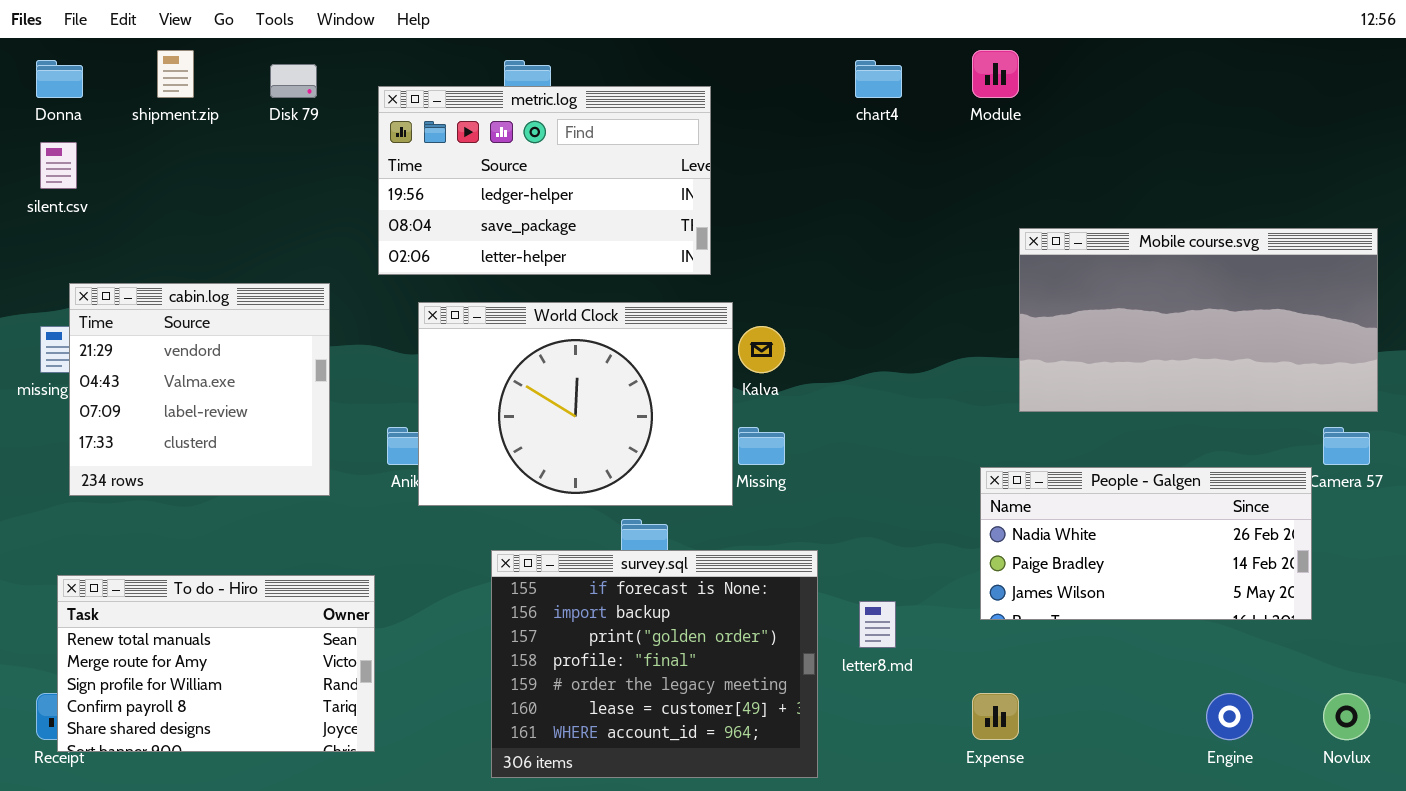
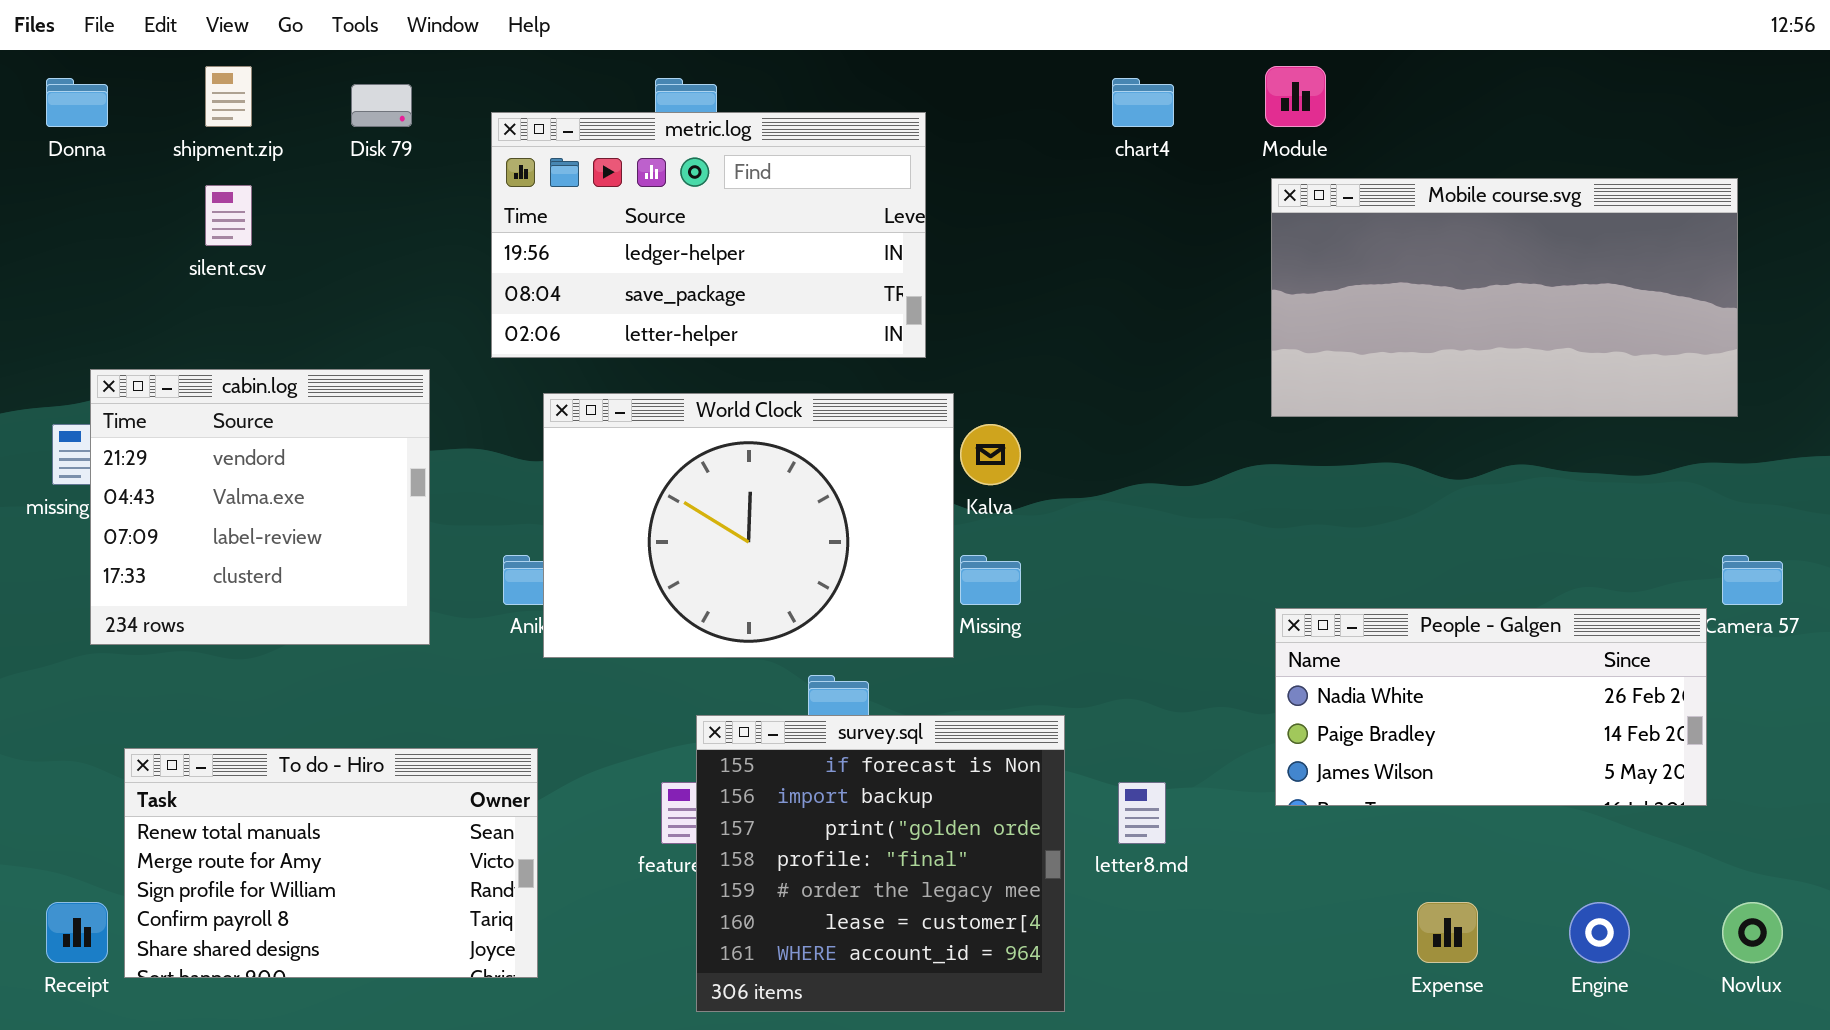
silent.csv: [40,142,77,189] -> [205,185,252,246], moved
Mobile course.svg: [1019,228,1378,412] -> [1271,178,1738,417], moved
survey.sql: [491,550,818,778] -> [696,715,1065,1012], resized
To do - Hiro: [57,575,375,752] -> [124,748,538,978], moved
Expense: [972,693,1019,740] -> [1417,902,1478,963], moved

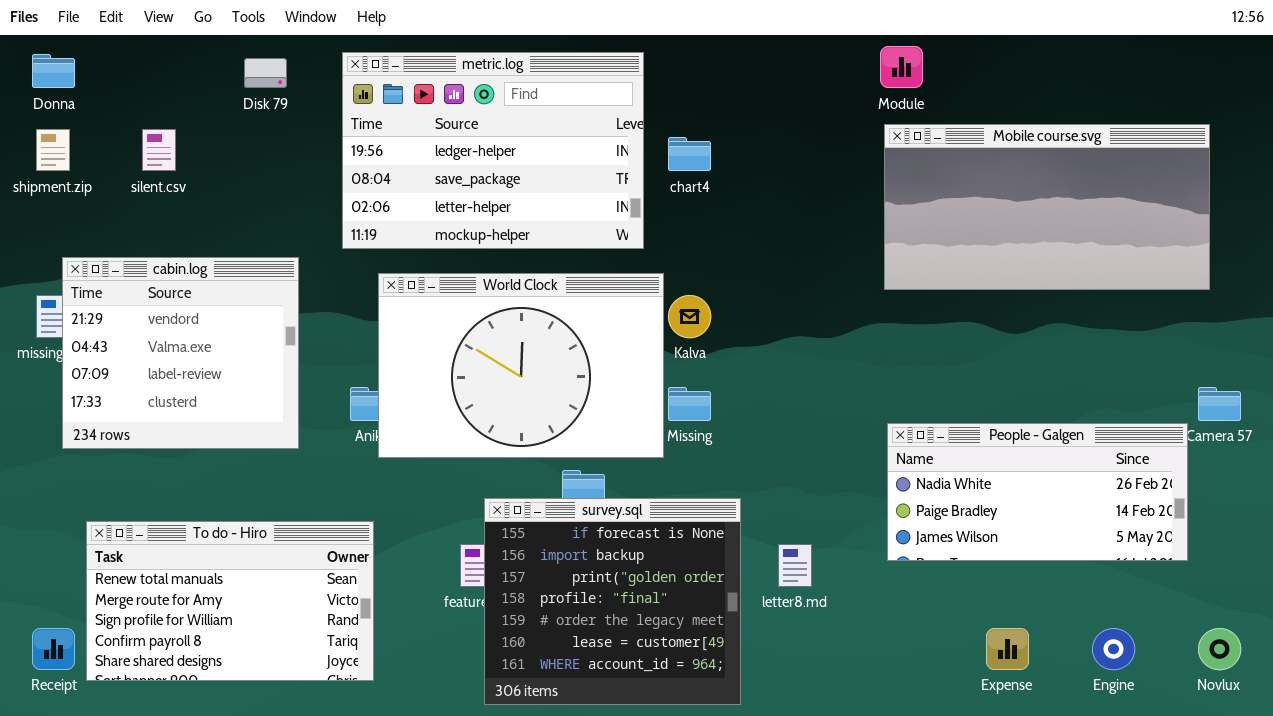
shipment.zip: [205,66,252,127] -> [36,129,70,171], moved
chart4: [1112,78,1174,127] -> [668,137,711,171], moved
metric.log: [491,112,926,358] -> [342,52,644,249], resized

